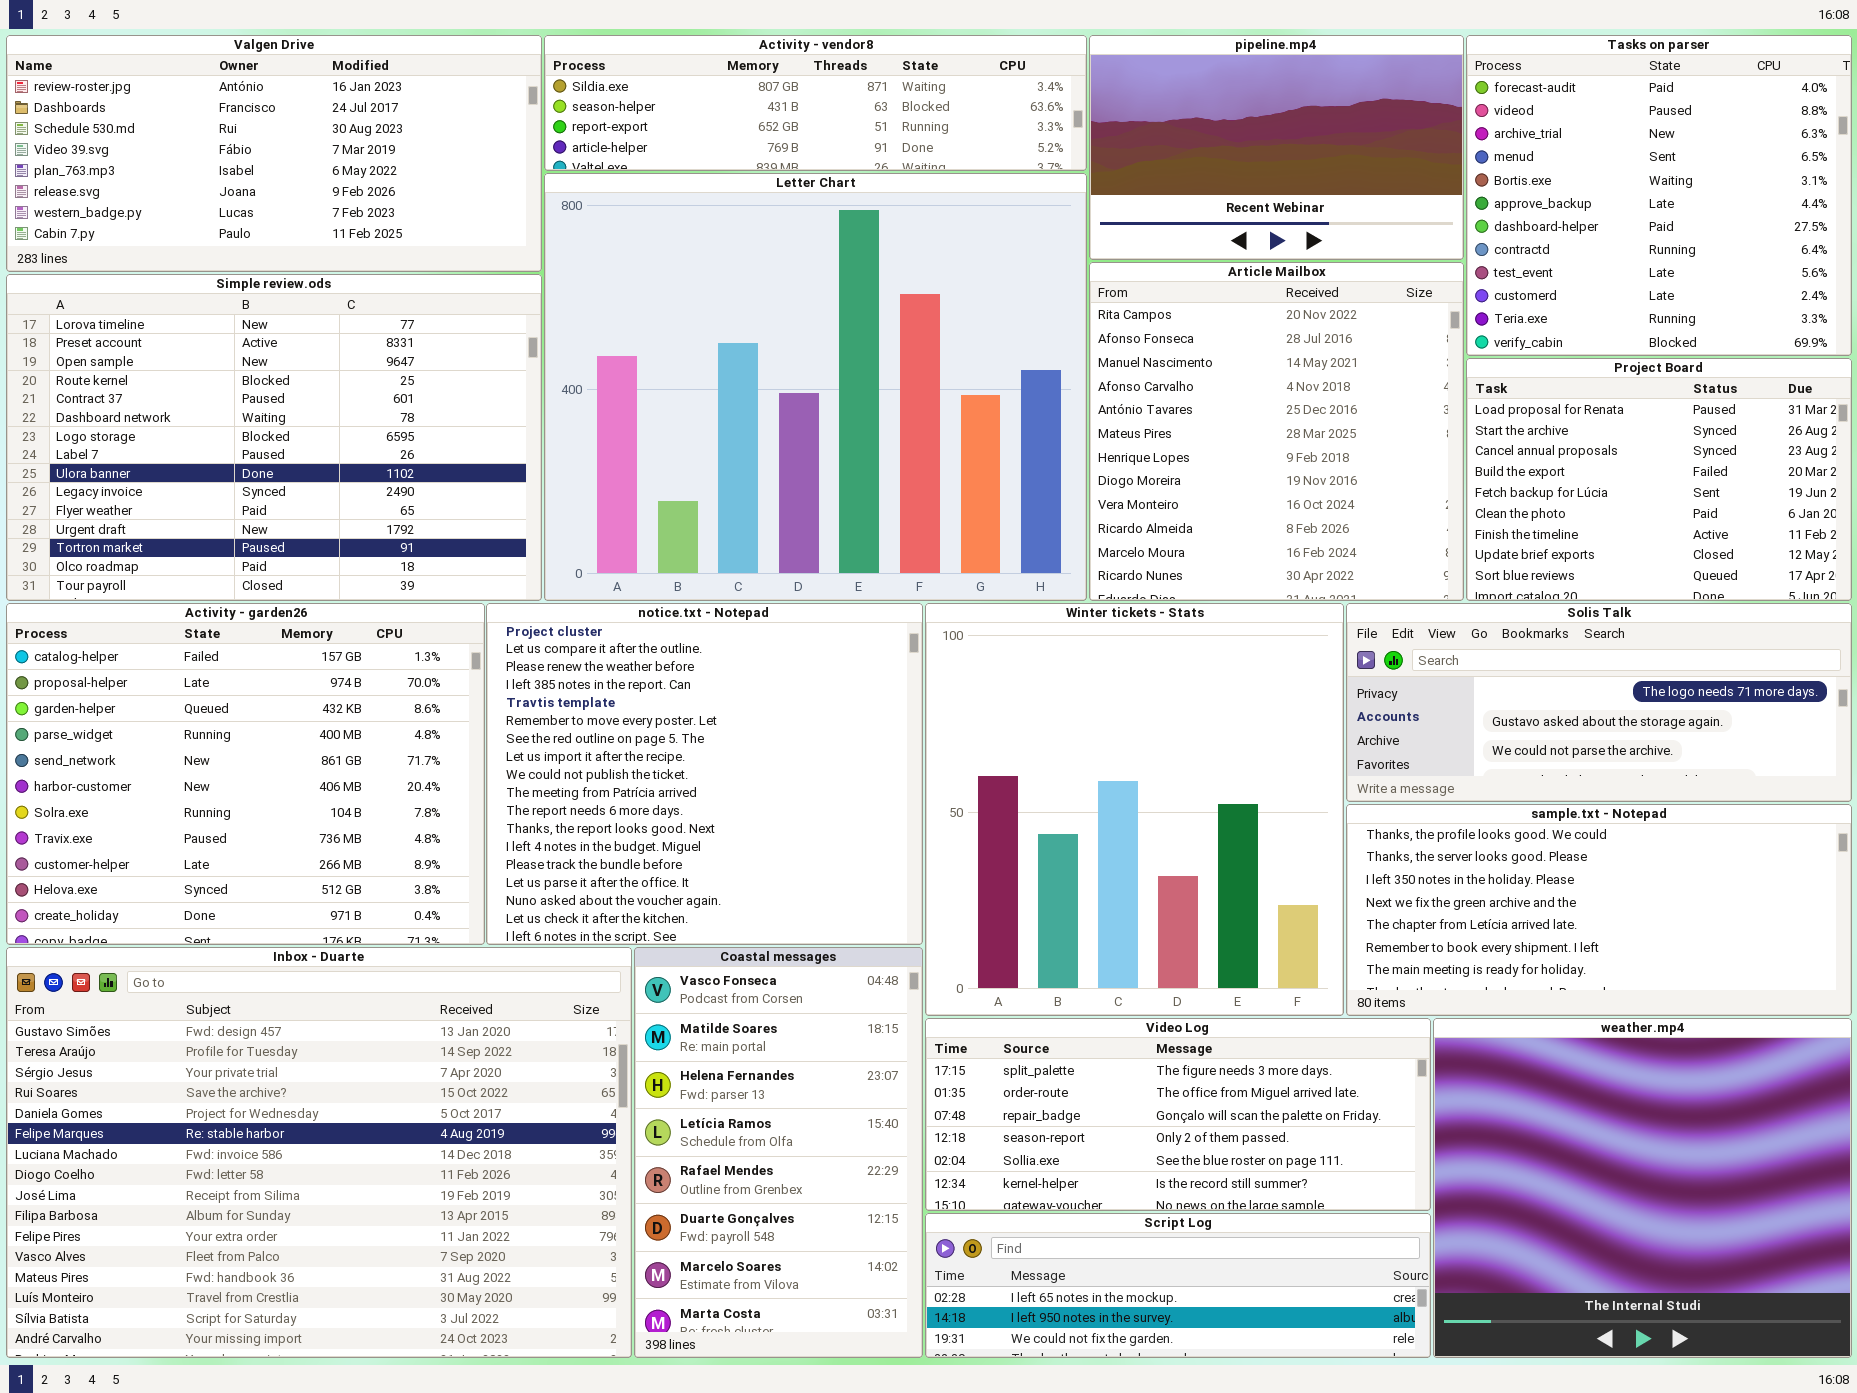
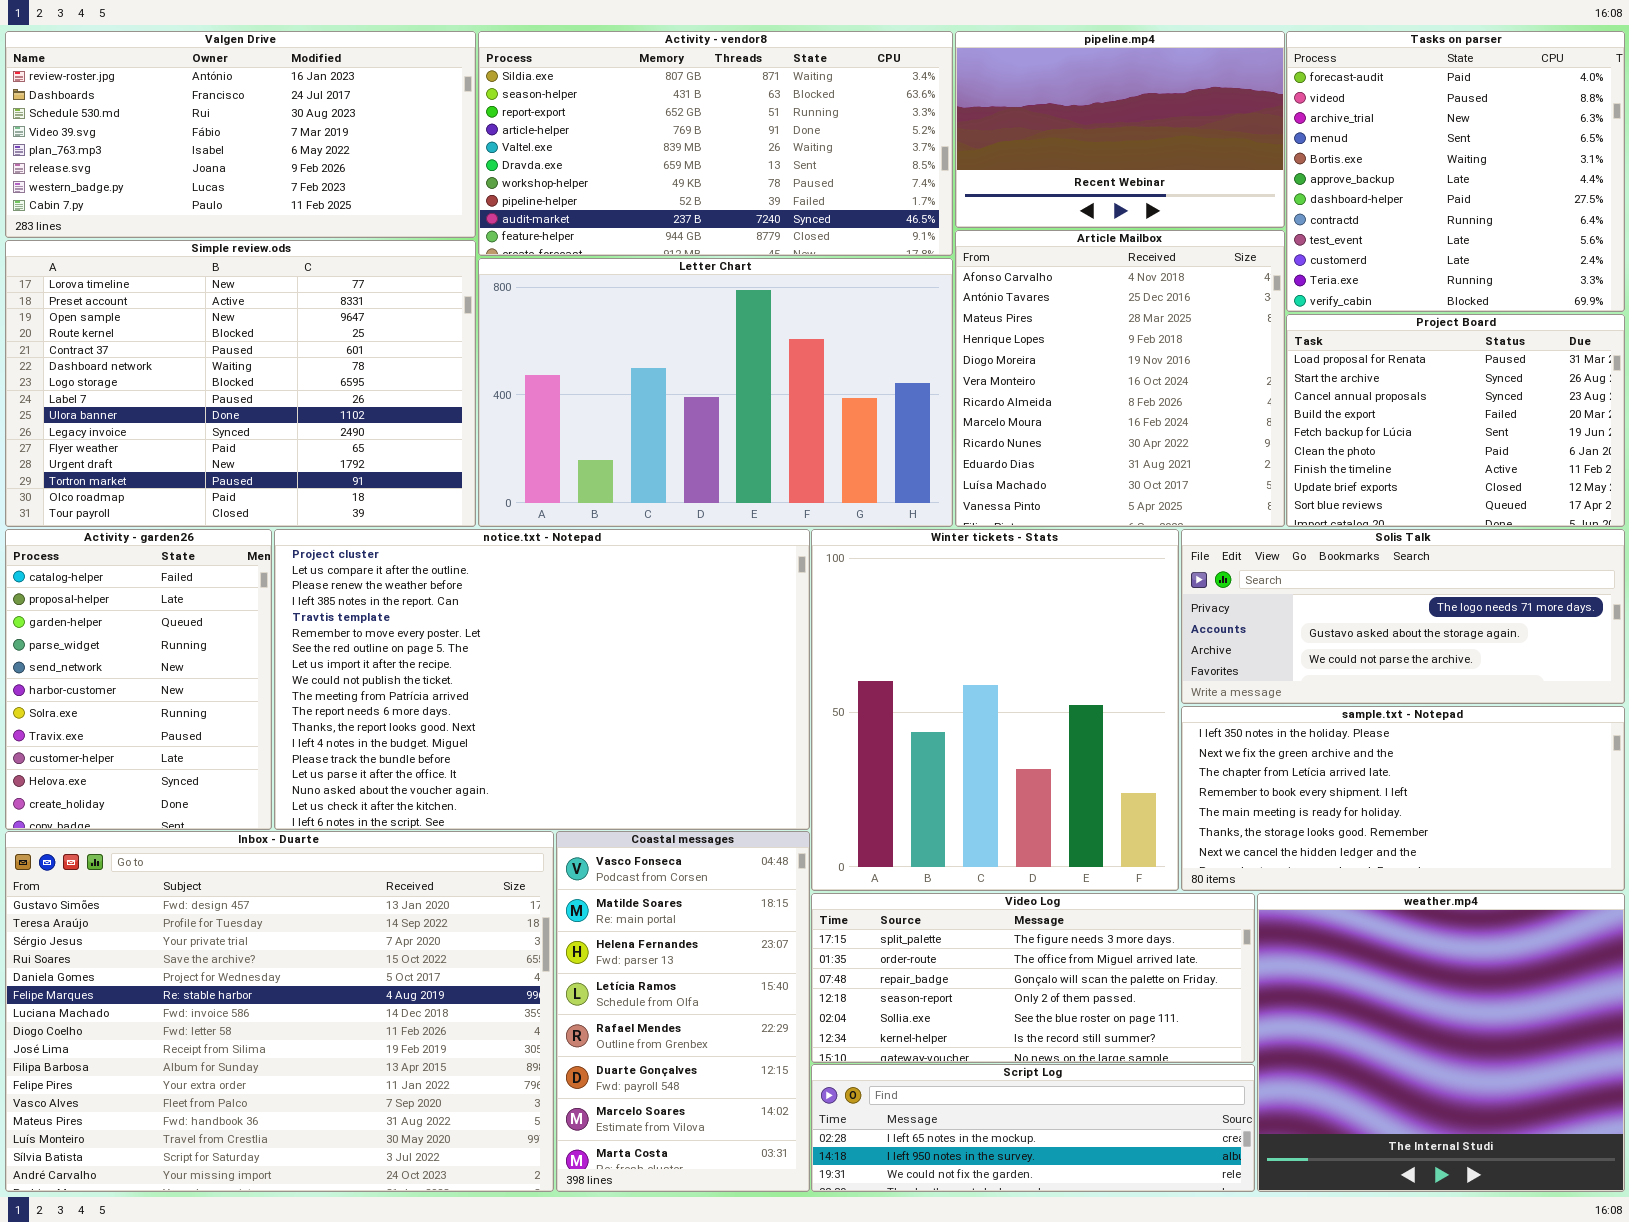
Activity - vendor8: [544,35,1087,171] -> [478,31,953,256], resized
Letter Chart: [544,173,1087,601] -> [478,258,953,527], resized
Article Mailbox: [1089,262,1464,601] -> [955,230,1285,527], scrolled down 3 rows
Activity - garden26: [6,603,485,945] -> [5,529,272,830], resized
notice.txt - Notepad: [486,603,923,945] -> [274,529,810,830], resized
sample.txt - Notepad: [1346,804,1852,1016] -> [1181,706,1625,891], scrolled down 2 rows

